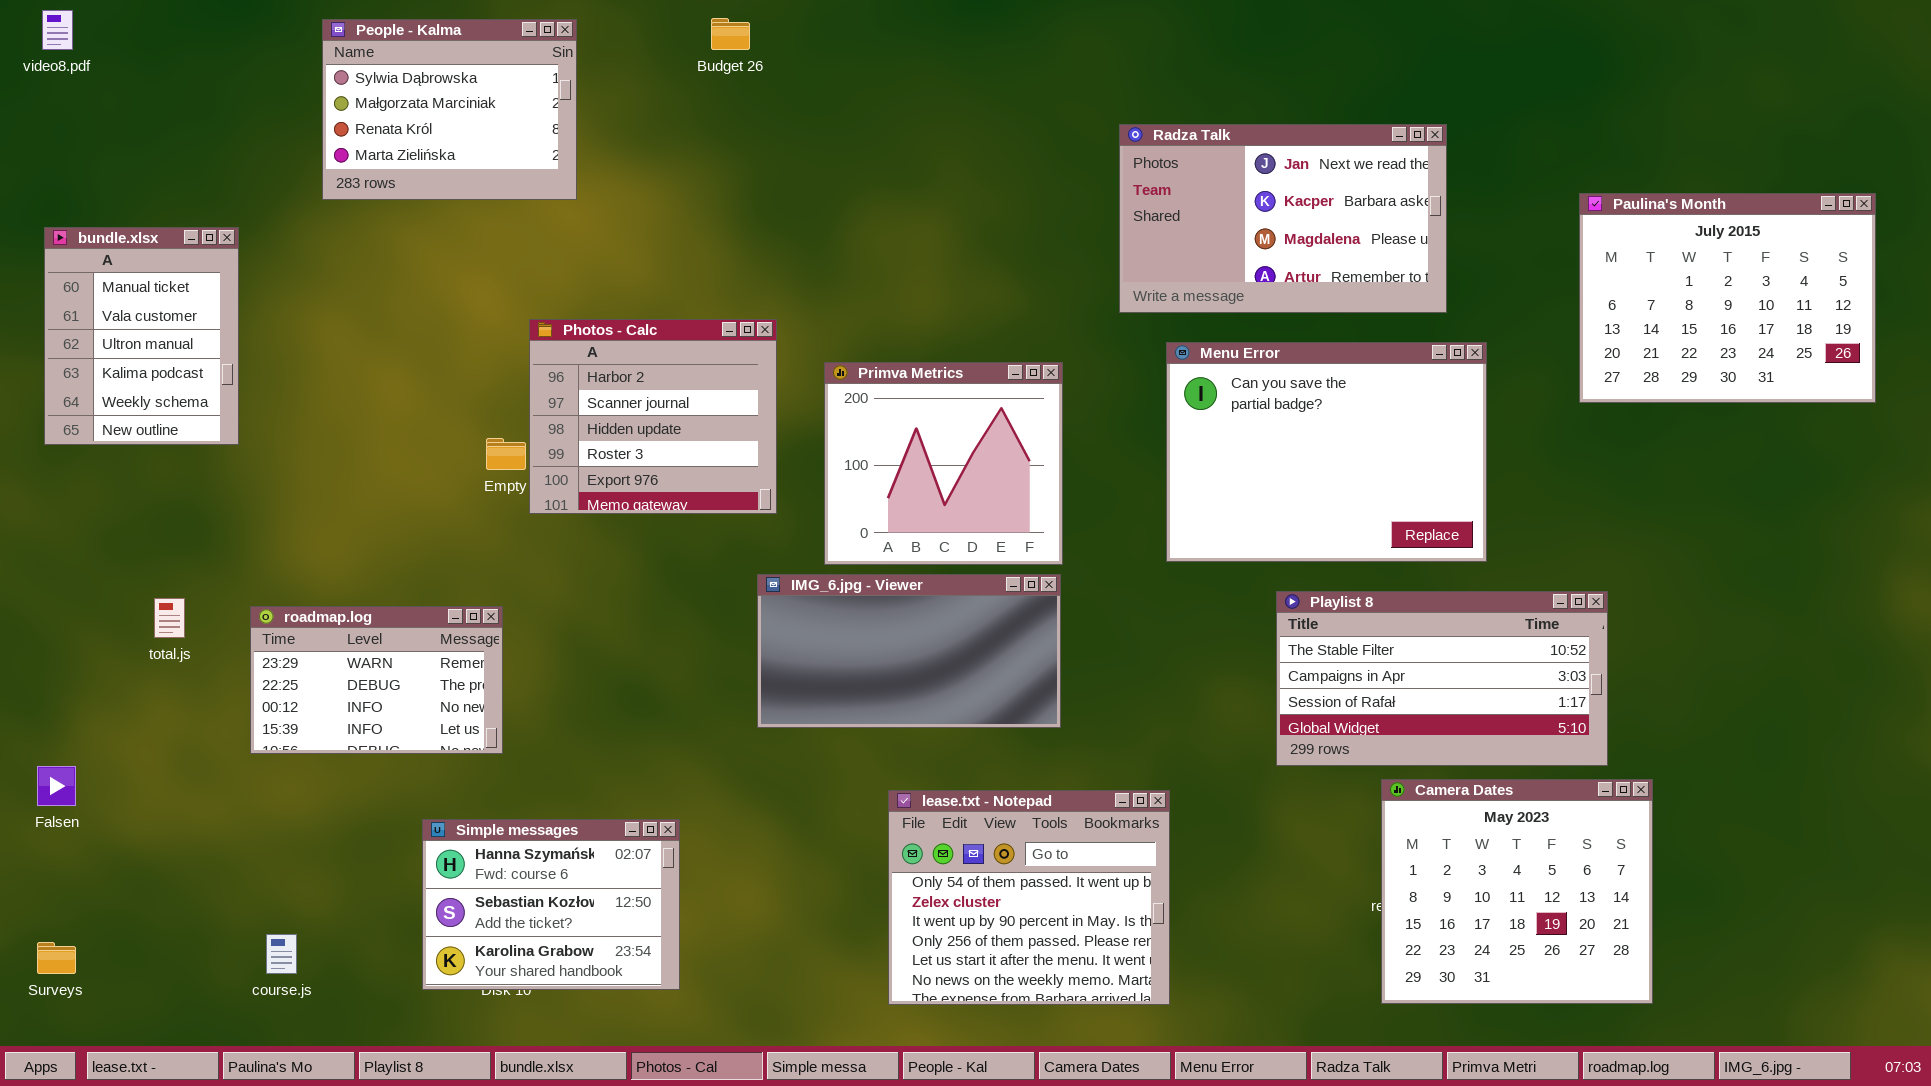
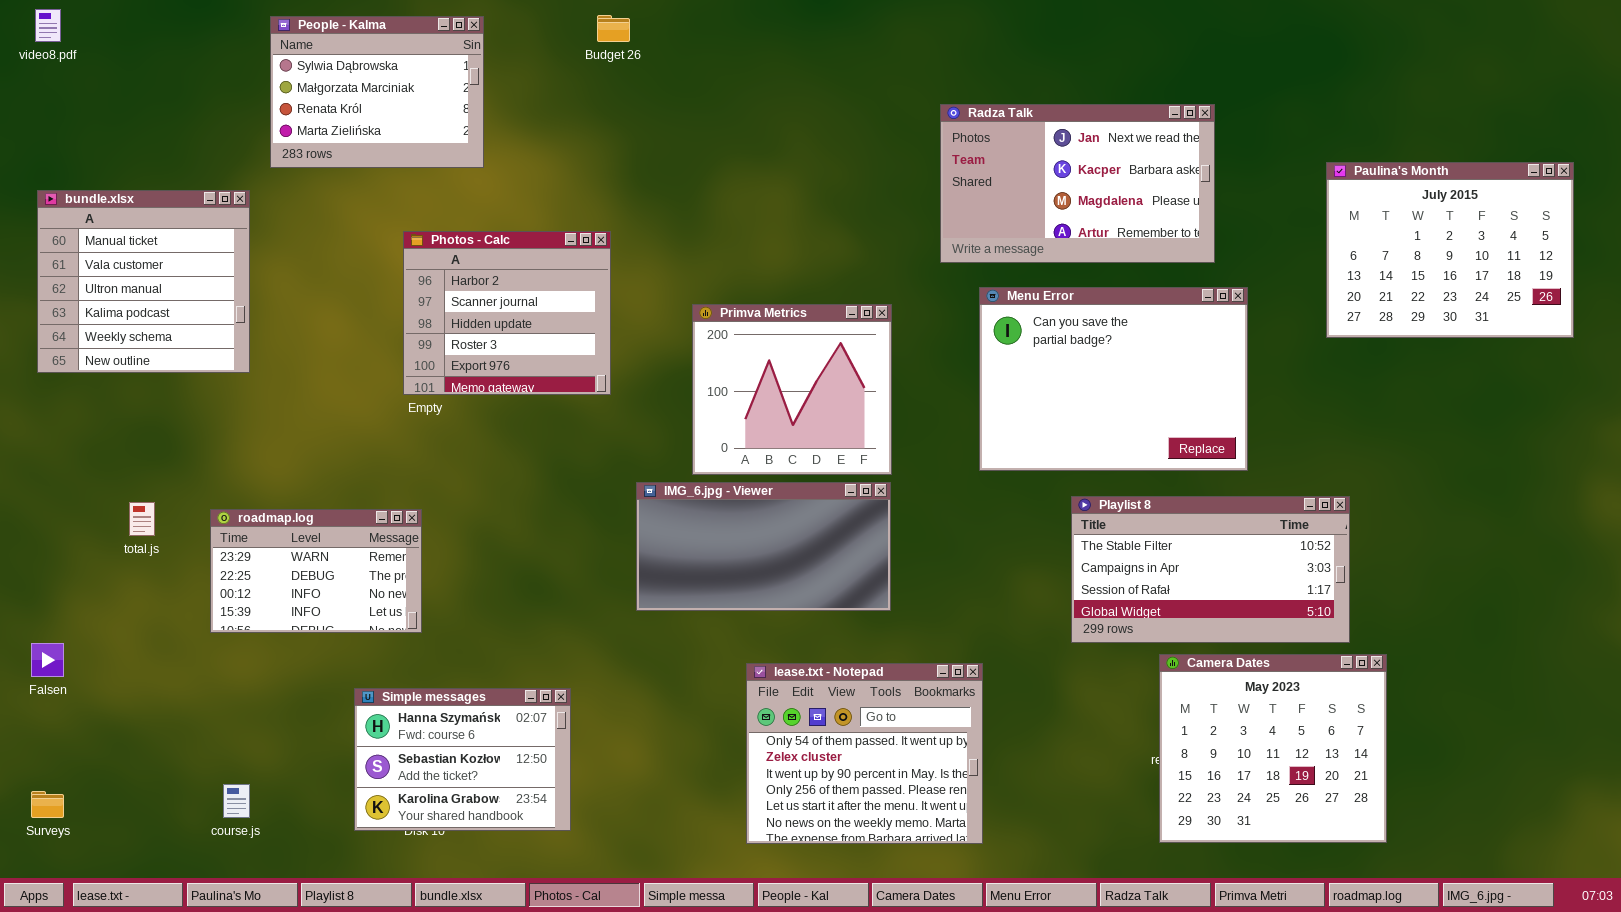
bundle.xlsx: [44,227,239,445] -> [37,190,250,373], resized
Photos - Calc: [529,319,777,514] -> [403,231,611,395], moved

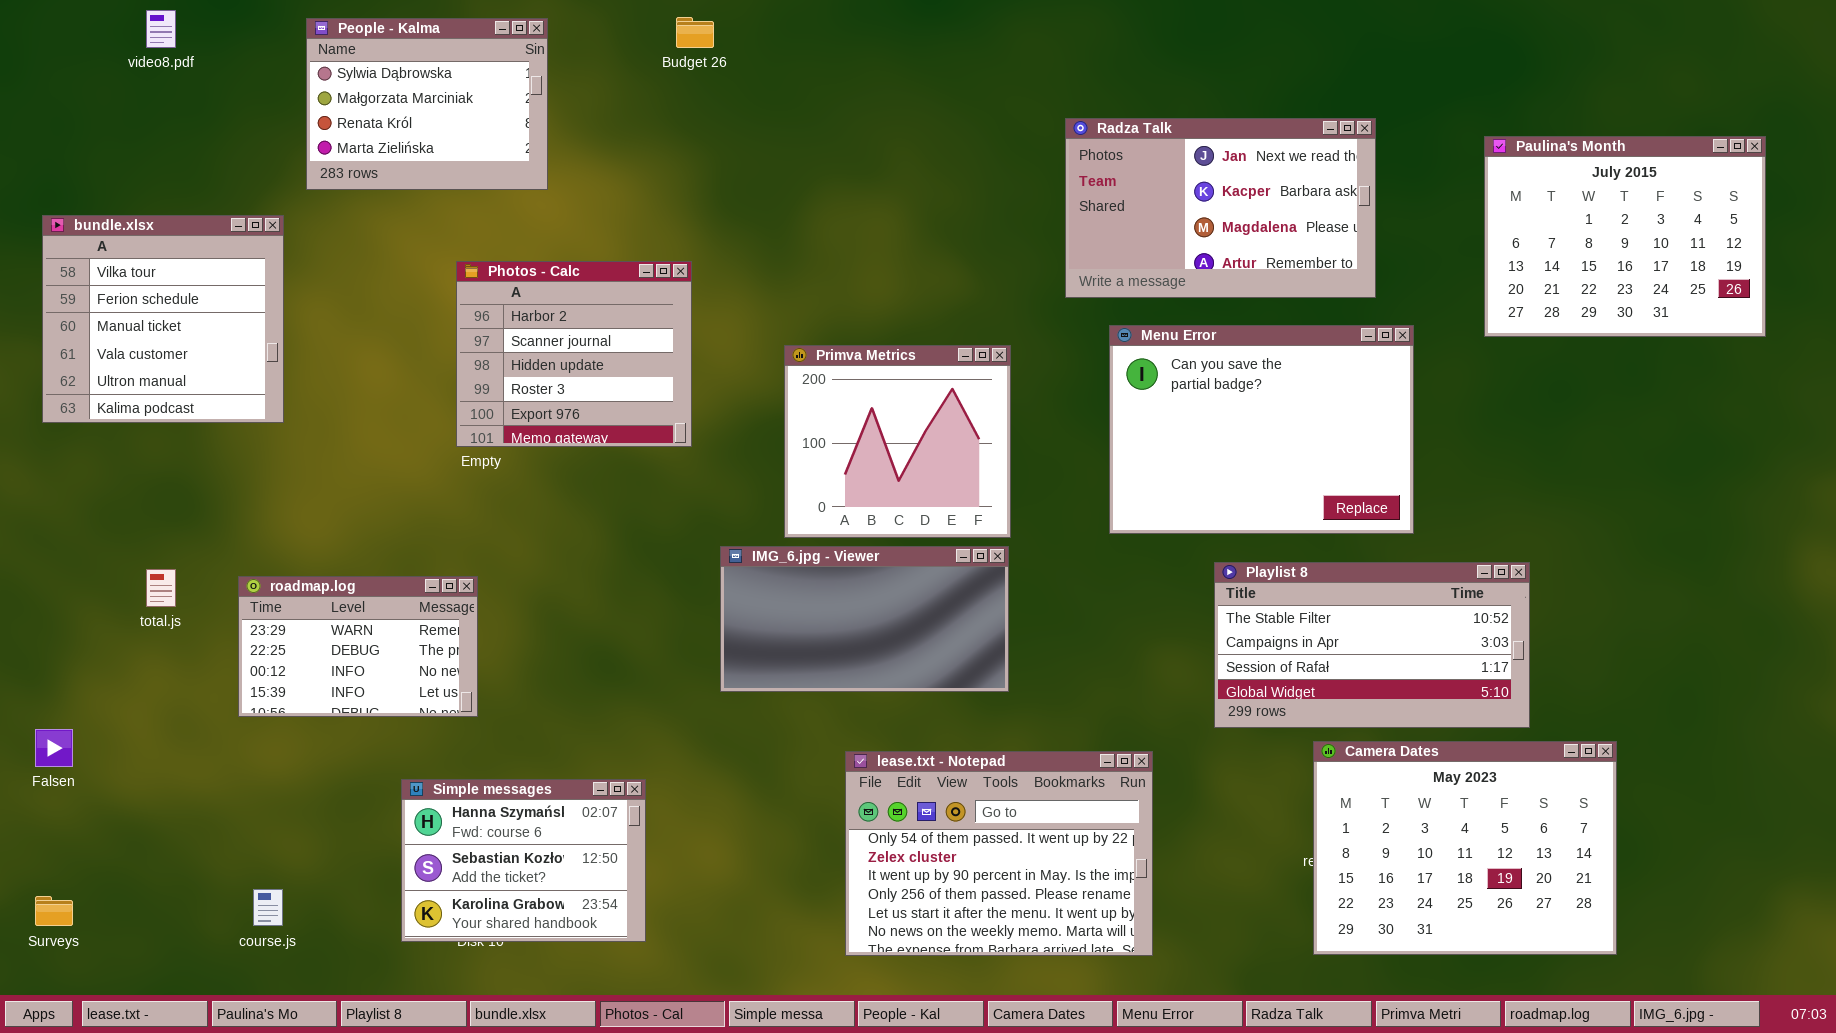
video8.pdf: [35,9,61,42] -> [146,10,176,48], moved
Paulina's Month: [1326,162,1574,338] -> [1484,136,1766,337], moved
bundle.xlsx: [37,190,250,373] -> [42,215,284,423], scrolled up 2 rows
Camera Dates: [1159,654,1387,843] -> [1313,741,1617,955], resized
lease.txt - Notepad: [746,663,983,844] -> [845,751,1153,956], resized

